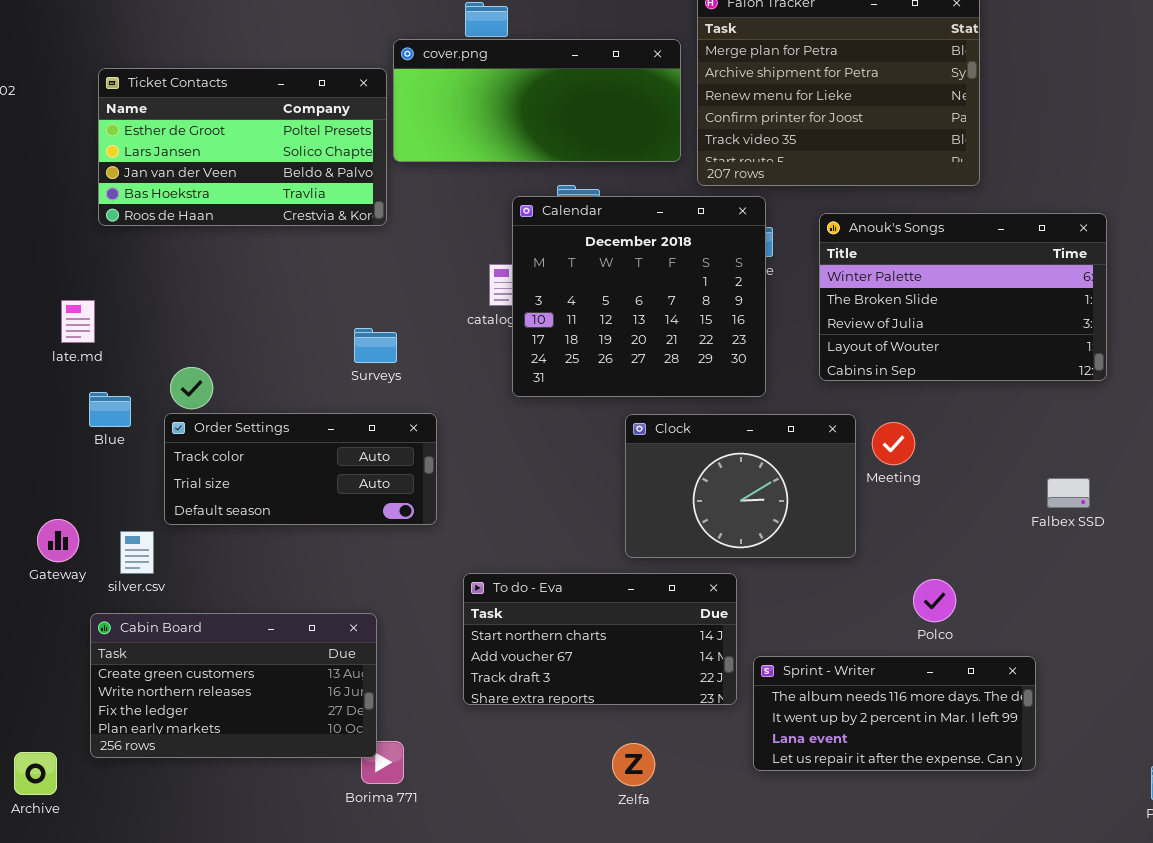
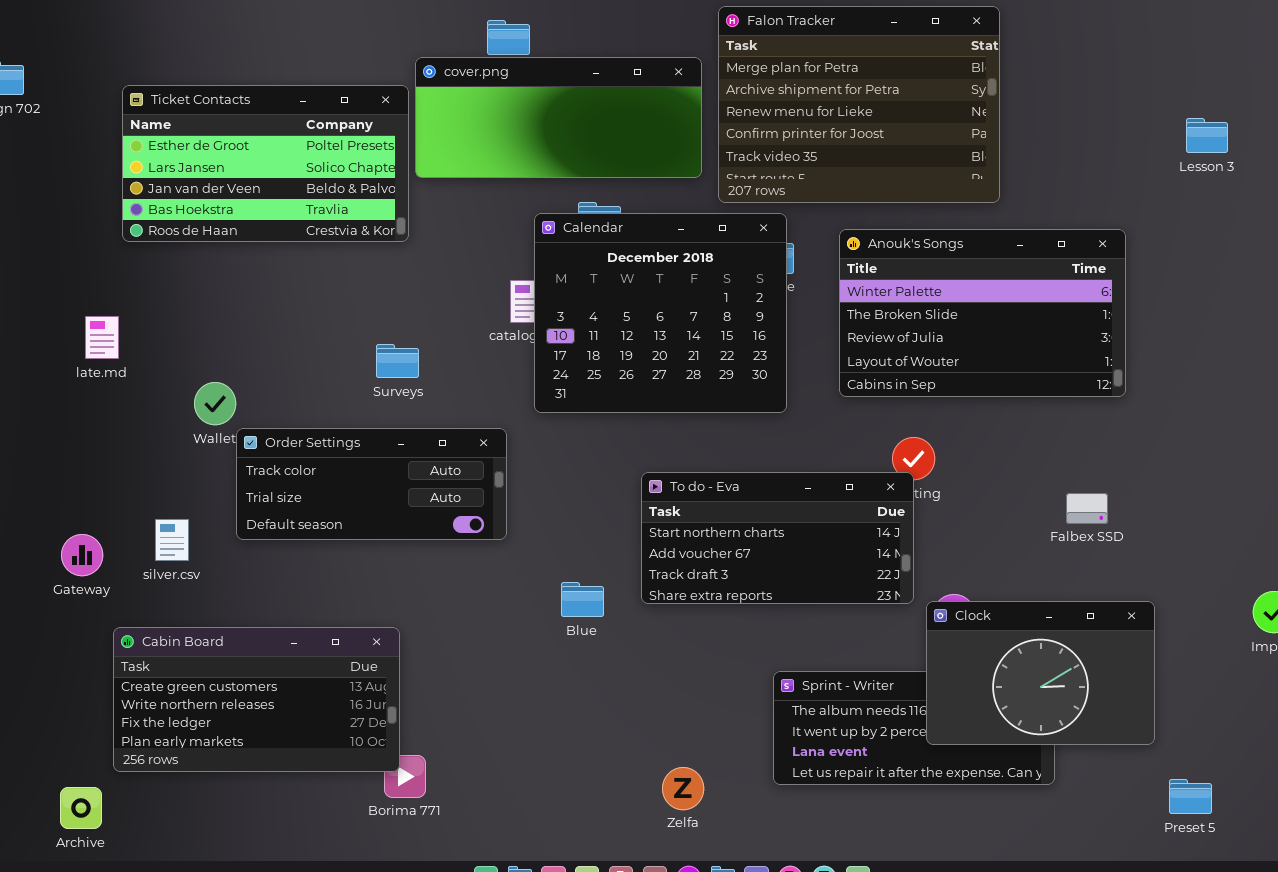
Blue: [89,392,131,427] -> [561,582,604,617], moved
Order Settings: [164,413,437,525] -> [236,428,507,540], moved
Clock: [625,414,856,558] -> [926,601,1155,745], moved
silver.csv: [120,531,154,574] -> [155,519,189,561], moved
To do - Eva: [463,573,737,705] -> [641,472,914,604], moved
Zelfa: [612,743,655,786] -> [662,767,704,810], moved
Archive: [14,752,57,795] -> [60,787,102,829], moved

